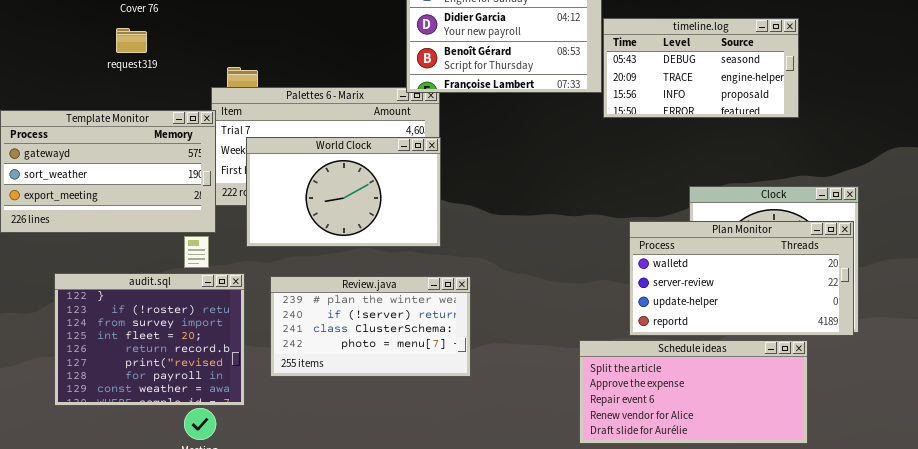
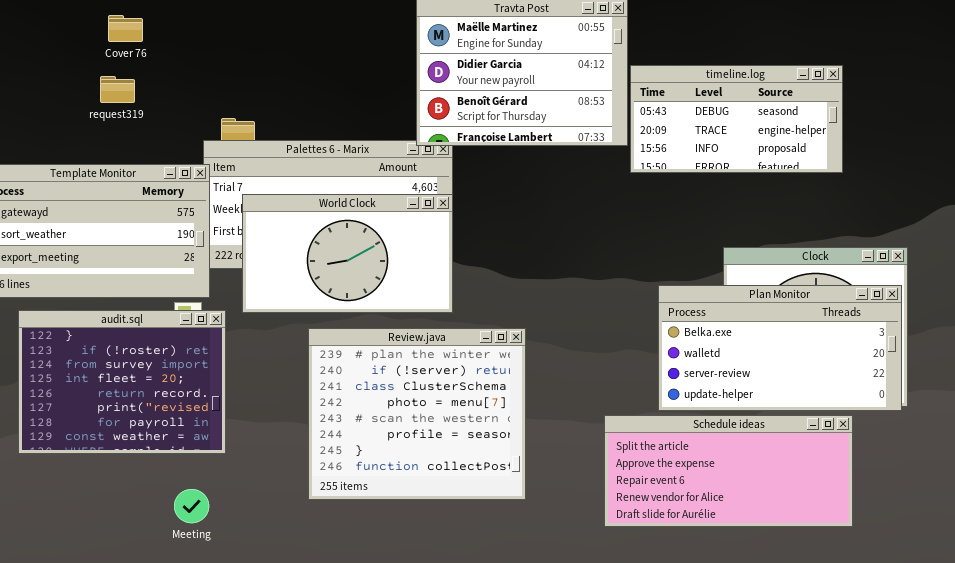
Plan Monitor: [629,221,854,336] -> [658,285,902,411], scrolled up 1 row
audit.sql: [54,273,245,406] -> [18,310,226,454], moved
Review.java: [270,276,471,377] -> [308,328,526,500], moved, resized

